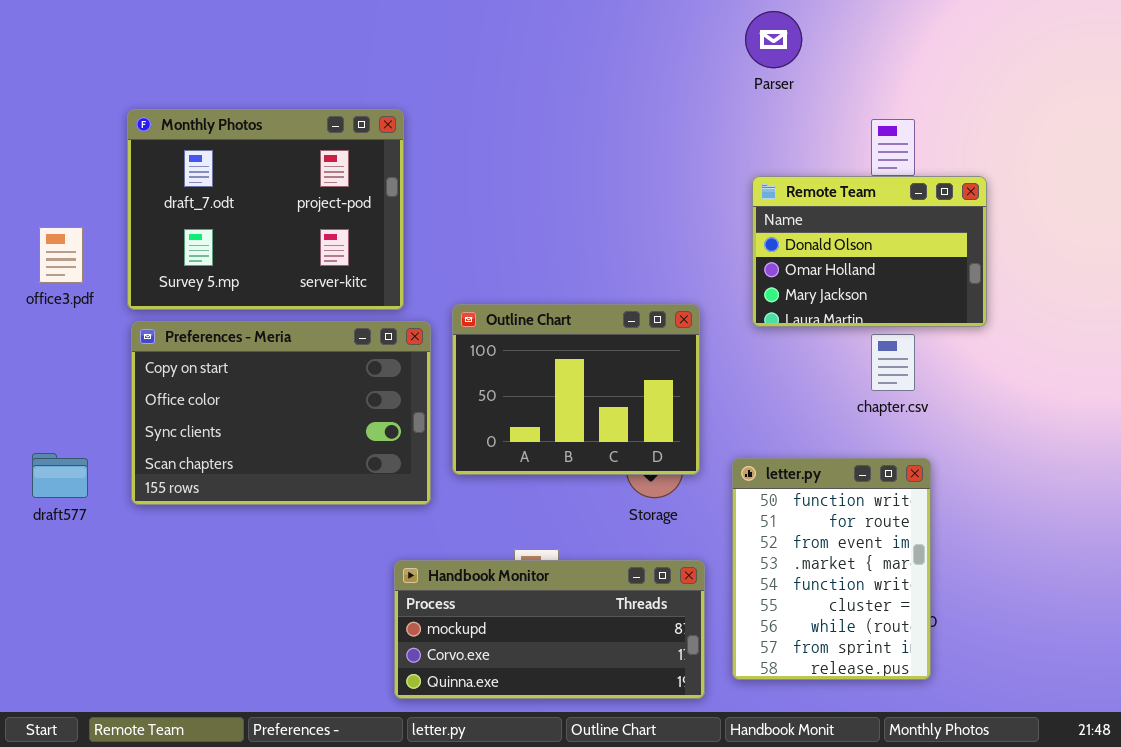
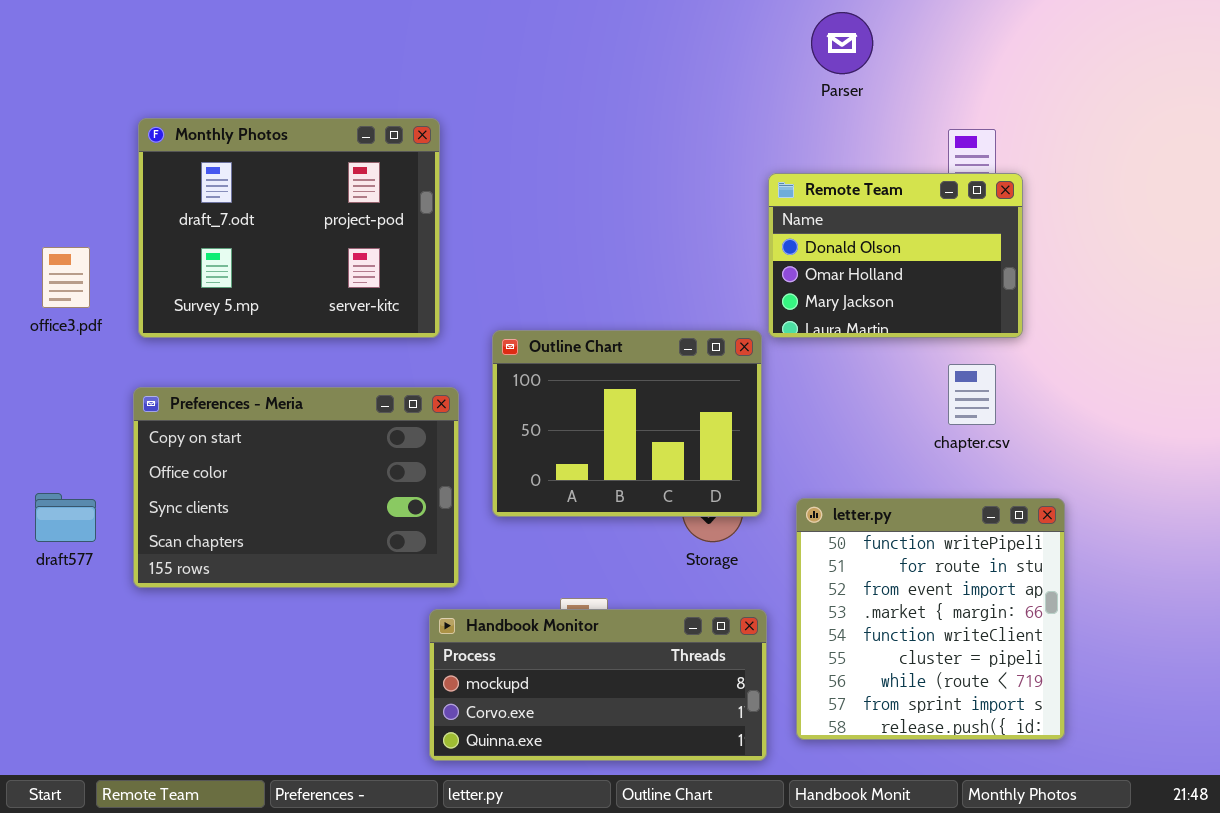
Remote Team: [752,176,987,327] -> [768,173,1023,338], moved
Preferences - Meria: [131,321,431,505] -> [133,387,459,588], moved
letter.py: [732,458,931,680] -> [796,498,1065,740], resized

